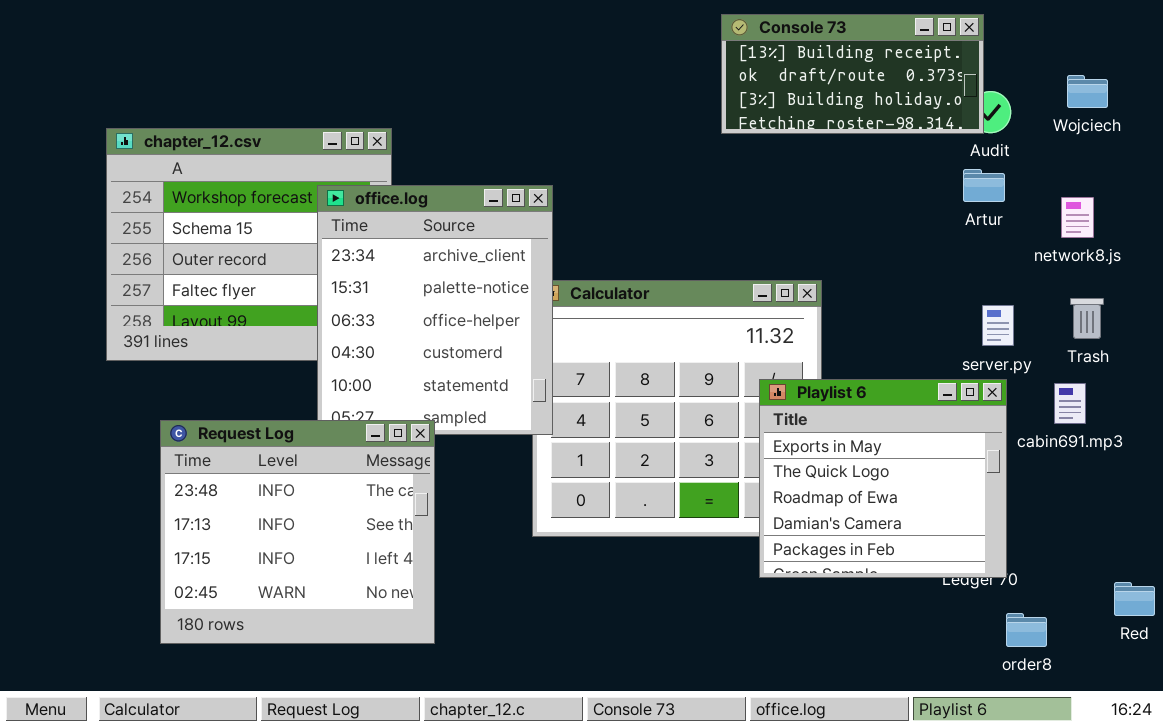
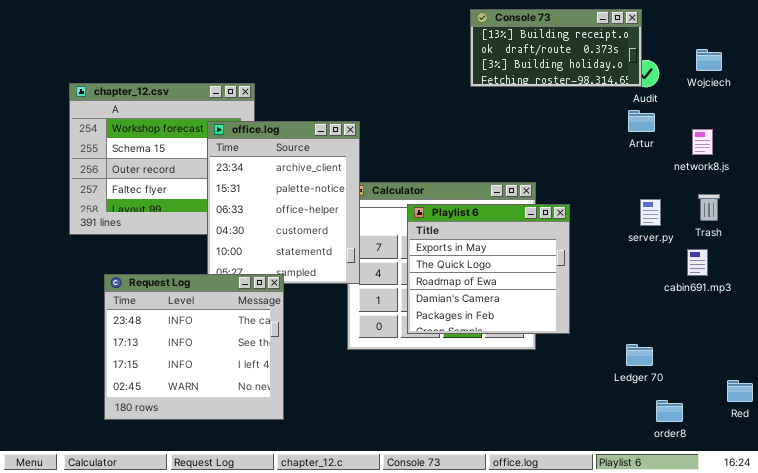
Playlist 6: [759,379,1007,578] -> [407,204,570,334], moved

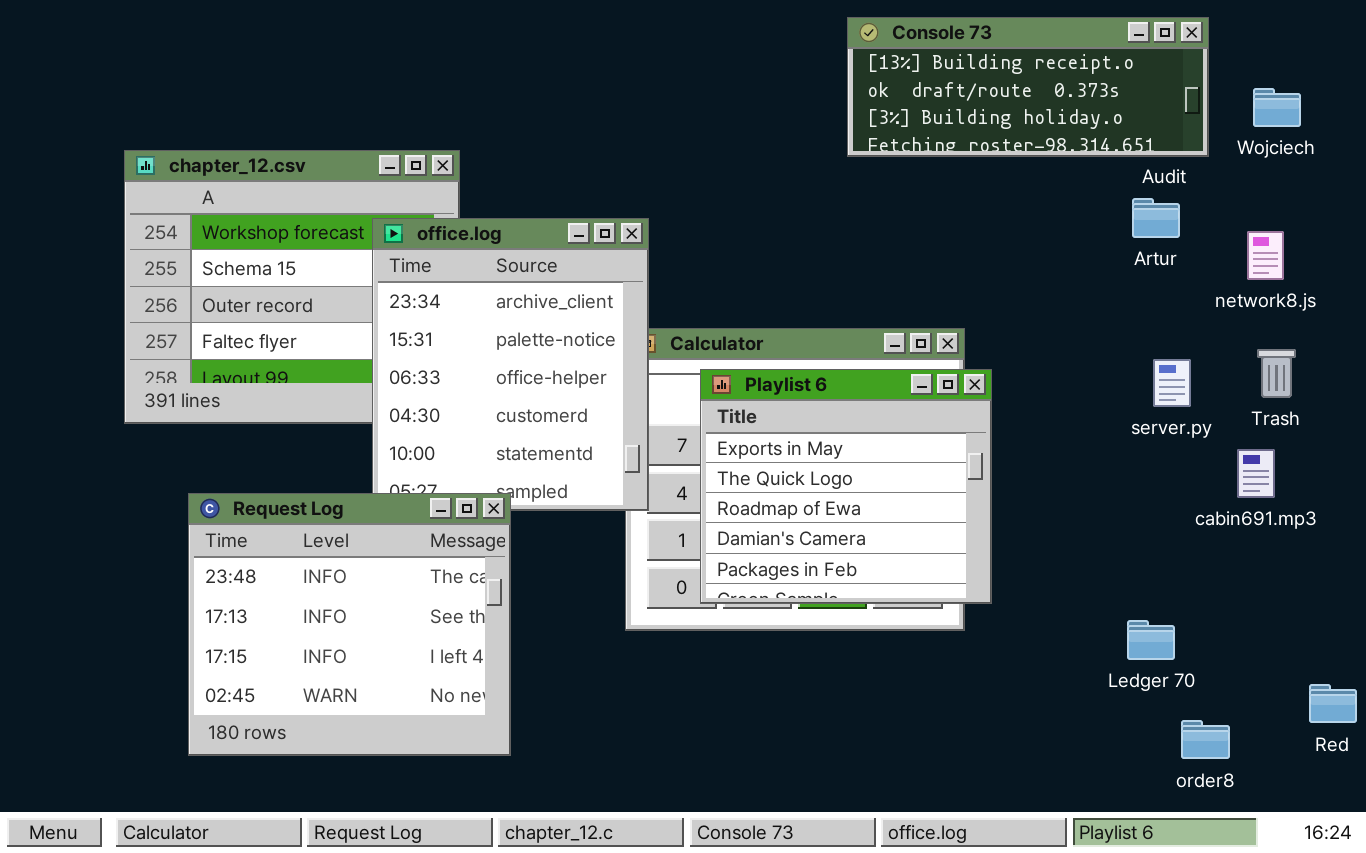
Console 73: [470,9,642,87] -> [847,17,1209,157], resized
Playlist 6: [407,204,570,334] -> [700,369,992,604], moved

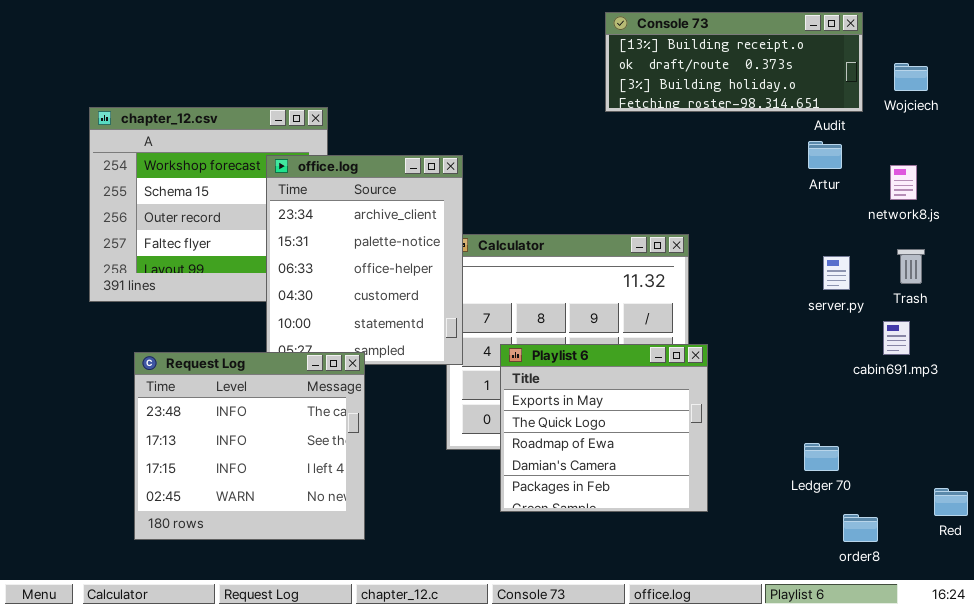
Playlist 6: [700,369,992,604] -> [500,344,708,512], moved

